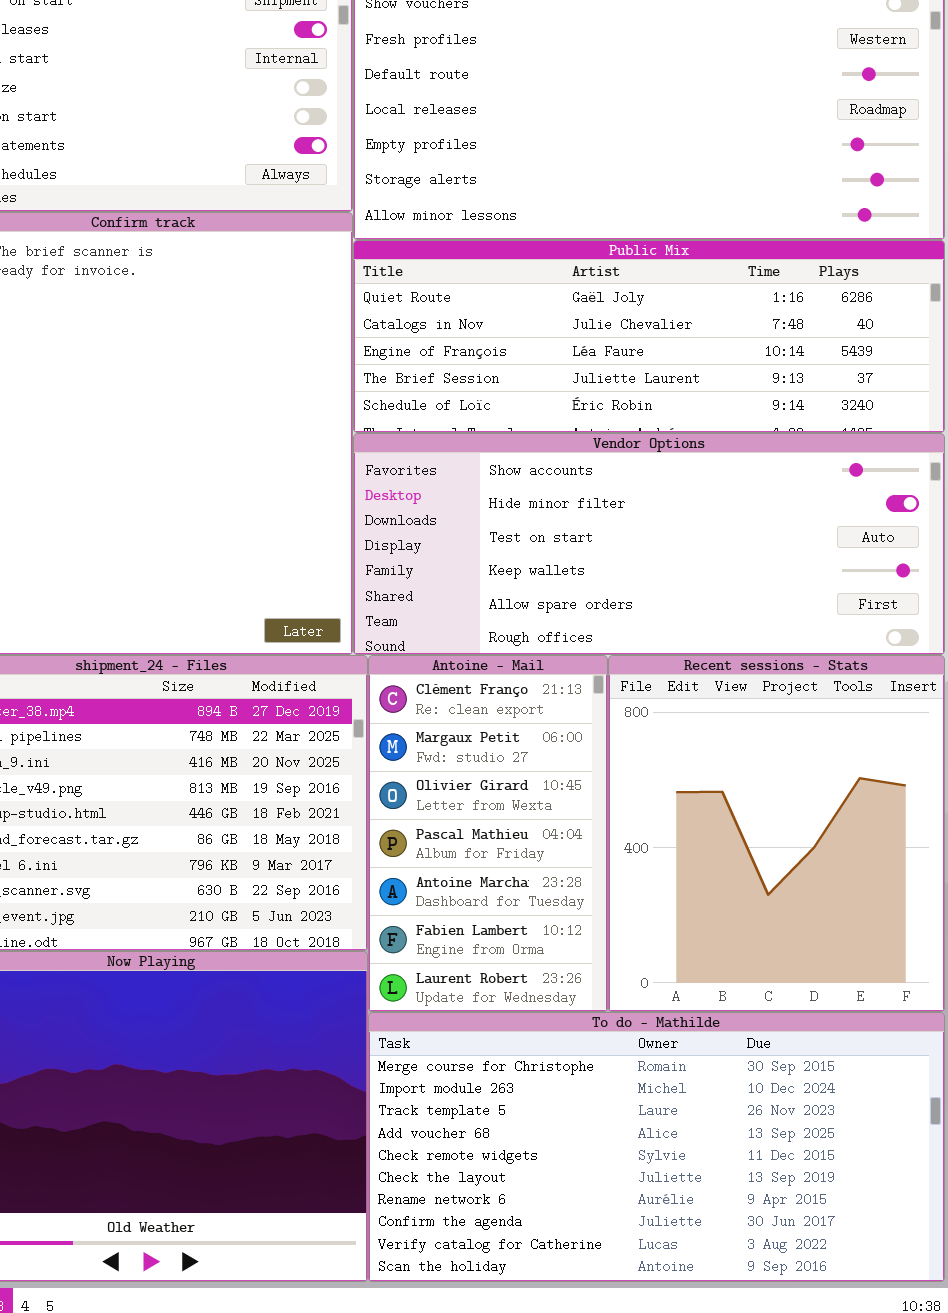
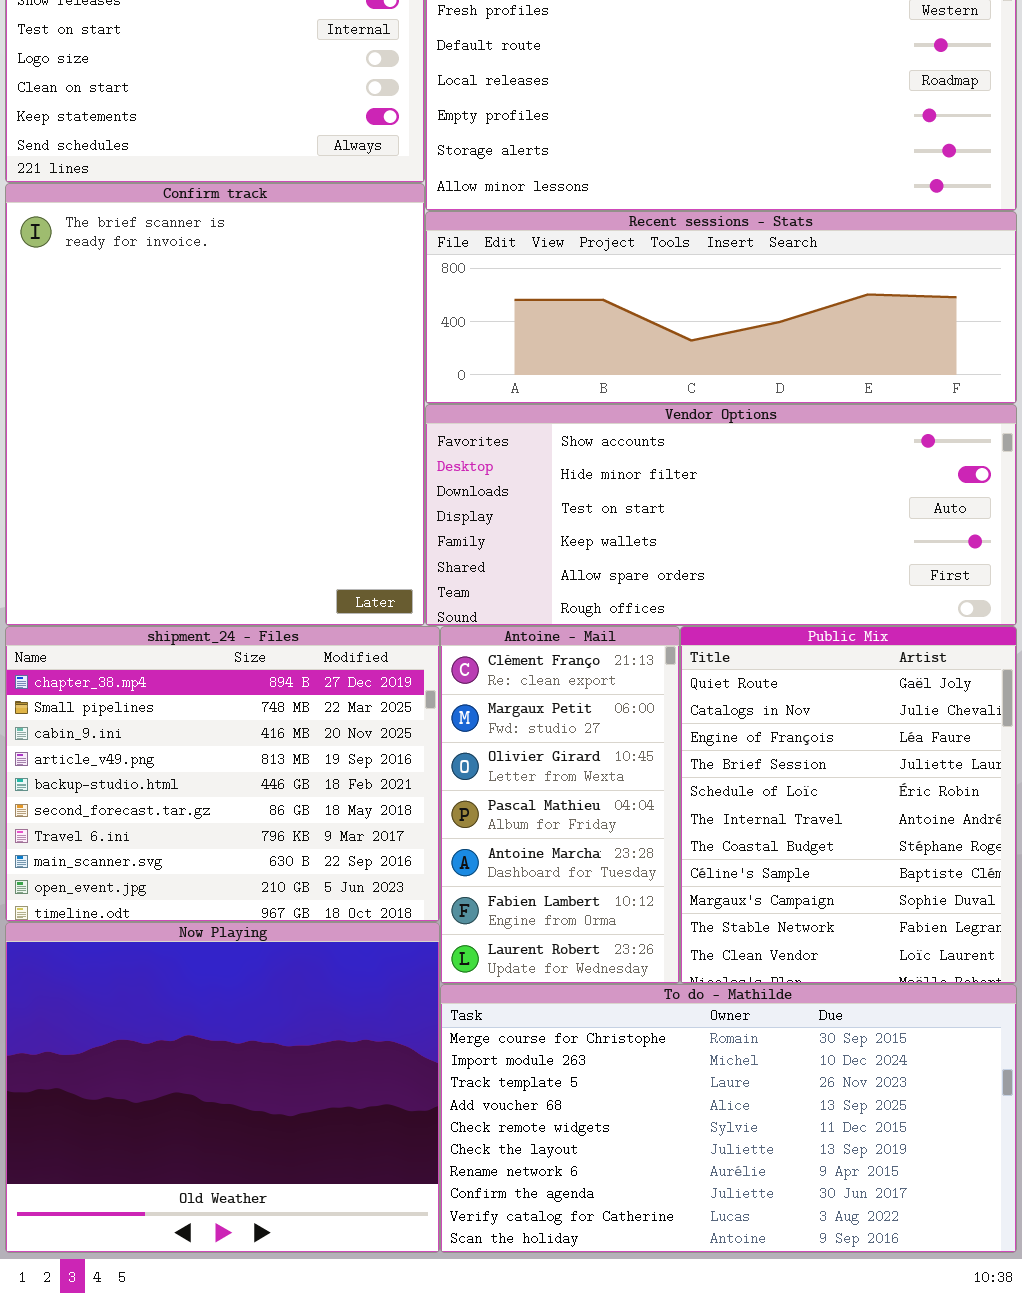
Public Mix: [353,240,945,433] -> [680,626,1017,984], moved, resized
Recent sessions - Stats: [608,655,945,1012] -> [425,211,1017,404], moved, resized

